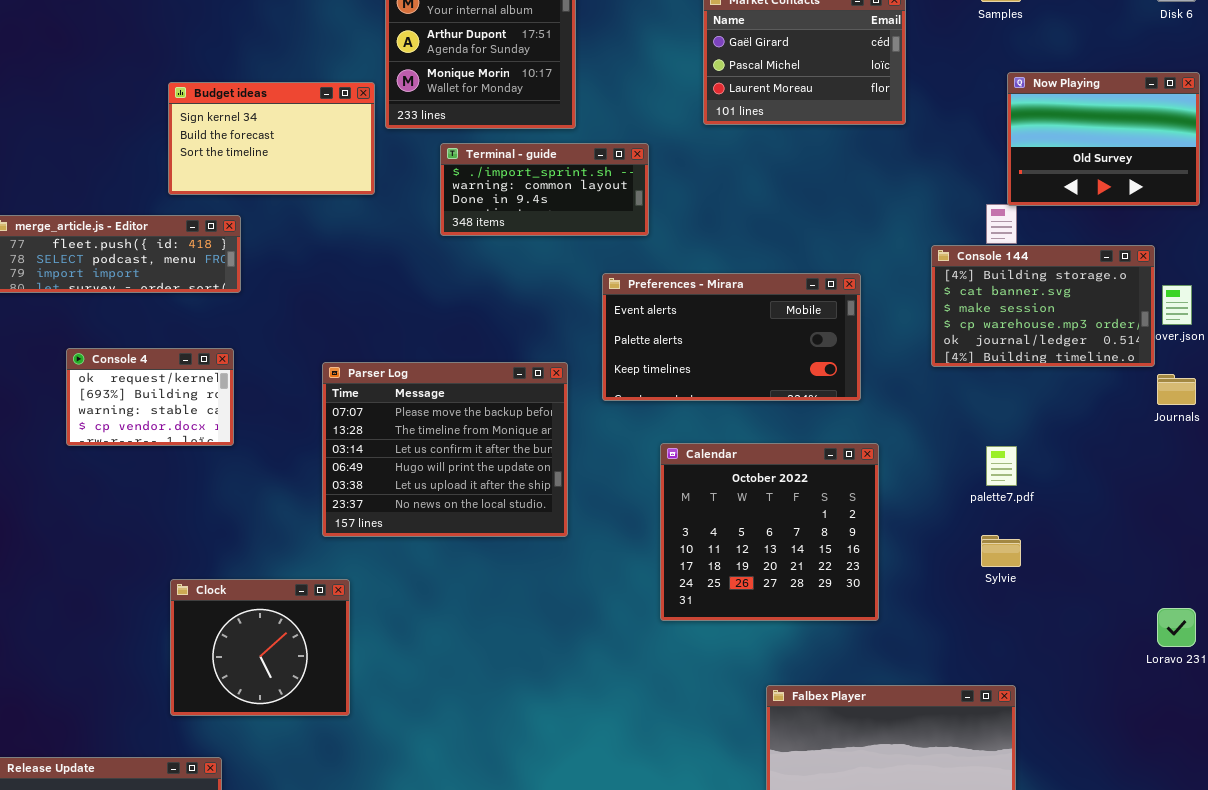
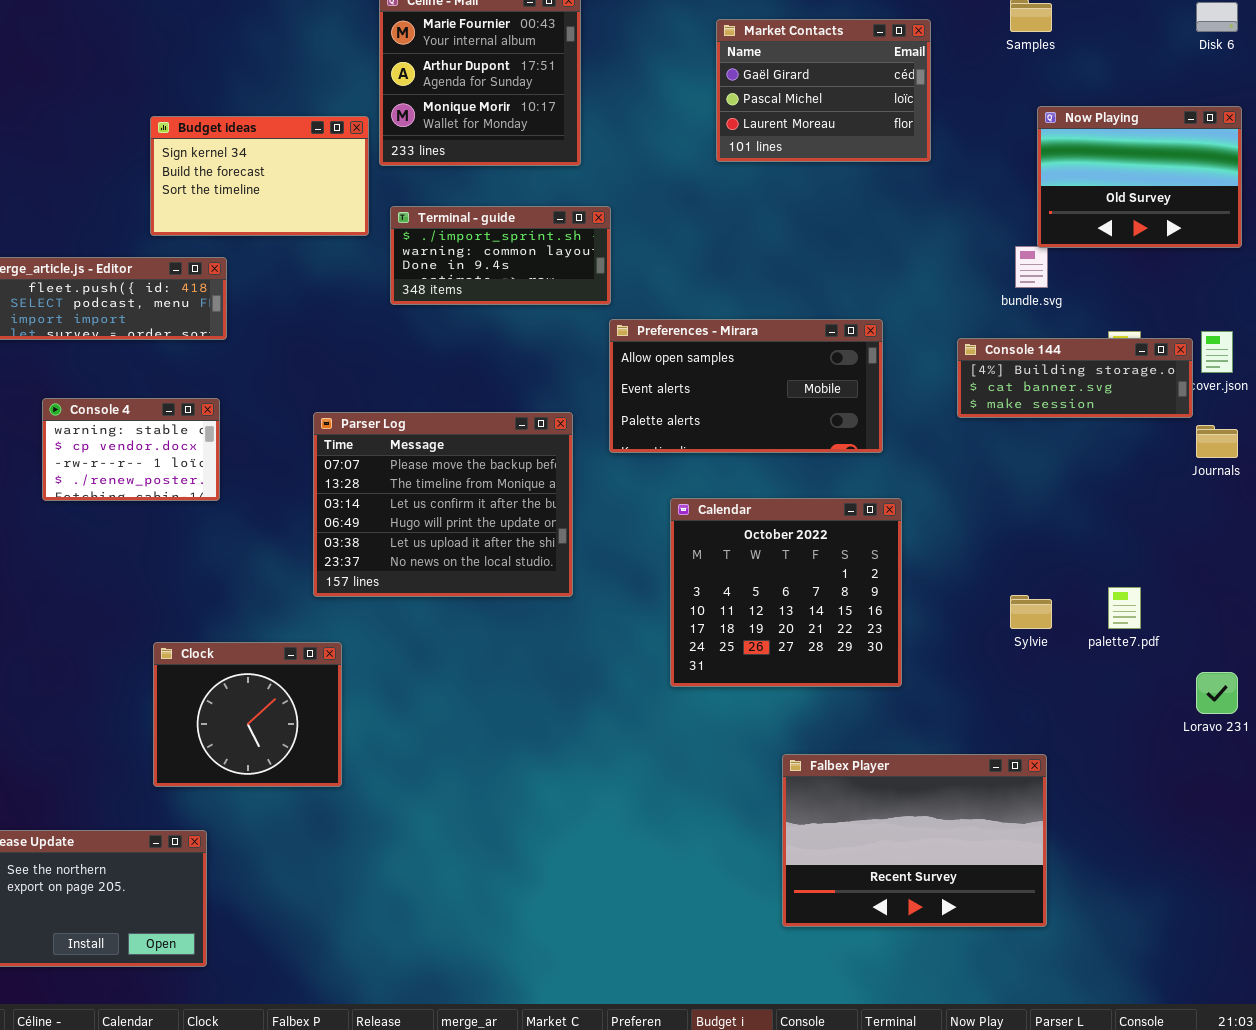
Terminal - guide: [440,143,649,236] -> [390,206,611,305], moved
Console 144: [931,245,1155,367] -> [957,338,1193,418], resized
Preferences - Mirara: [602,273,861,401] -> [609,319,883,453], scrolled up 1 row
Console 4: [66,348,234,446] -> [42,398,220,501], scrolled down 2 rows
palette7.pdf: [986,446,1017,486] -> [1108,587,1141,629], moved

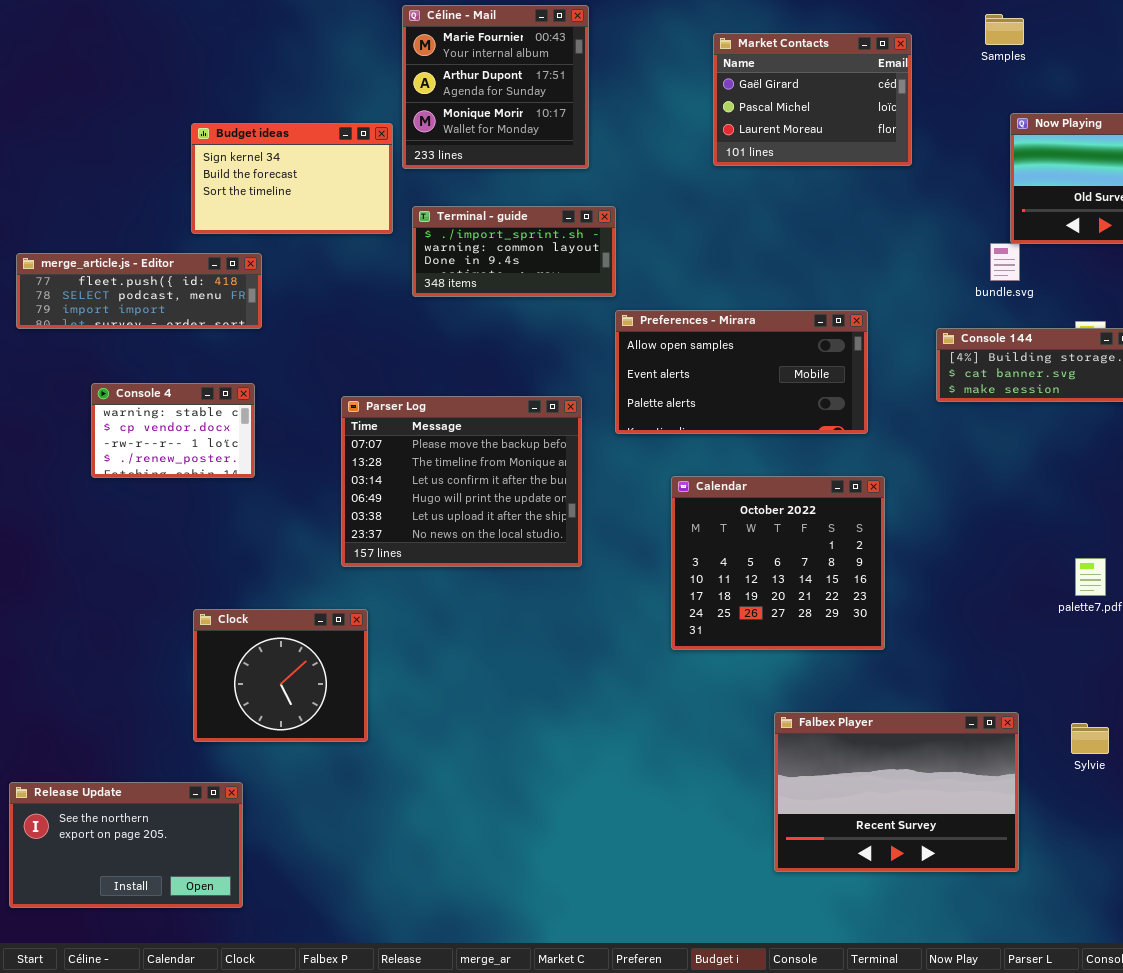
Sylvie: [1010,595,1052,629] -> [1071,723,1109,754], moved

